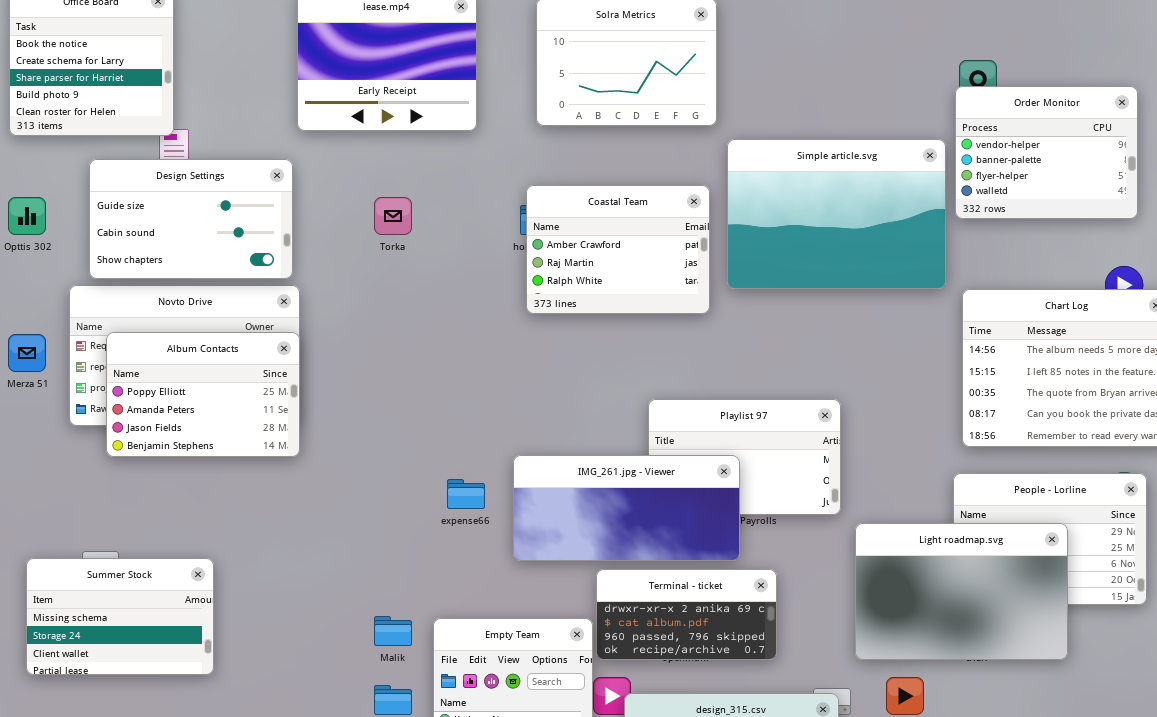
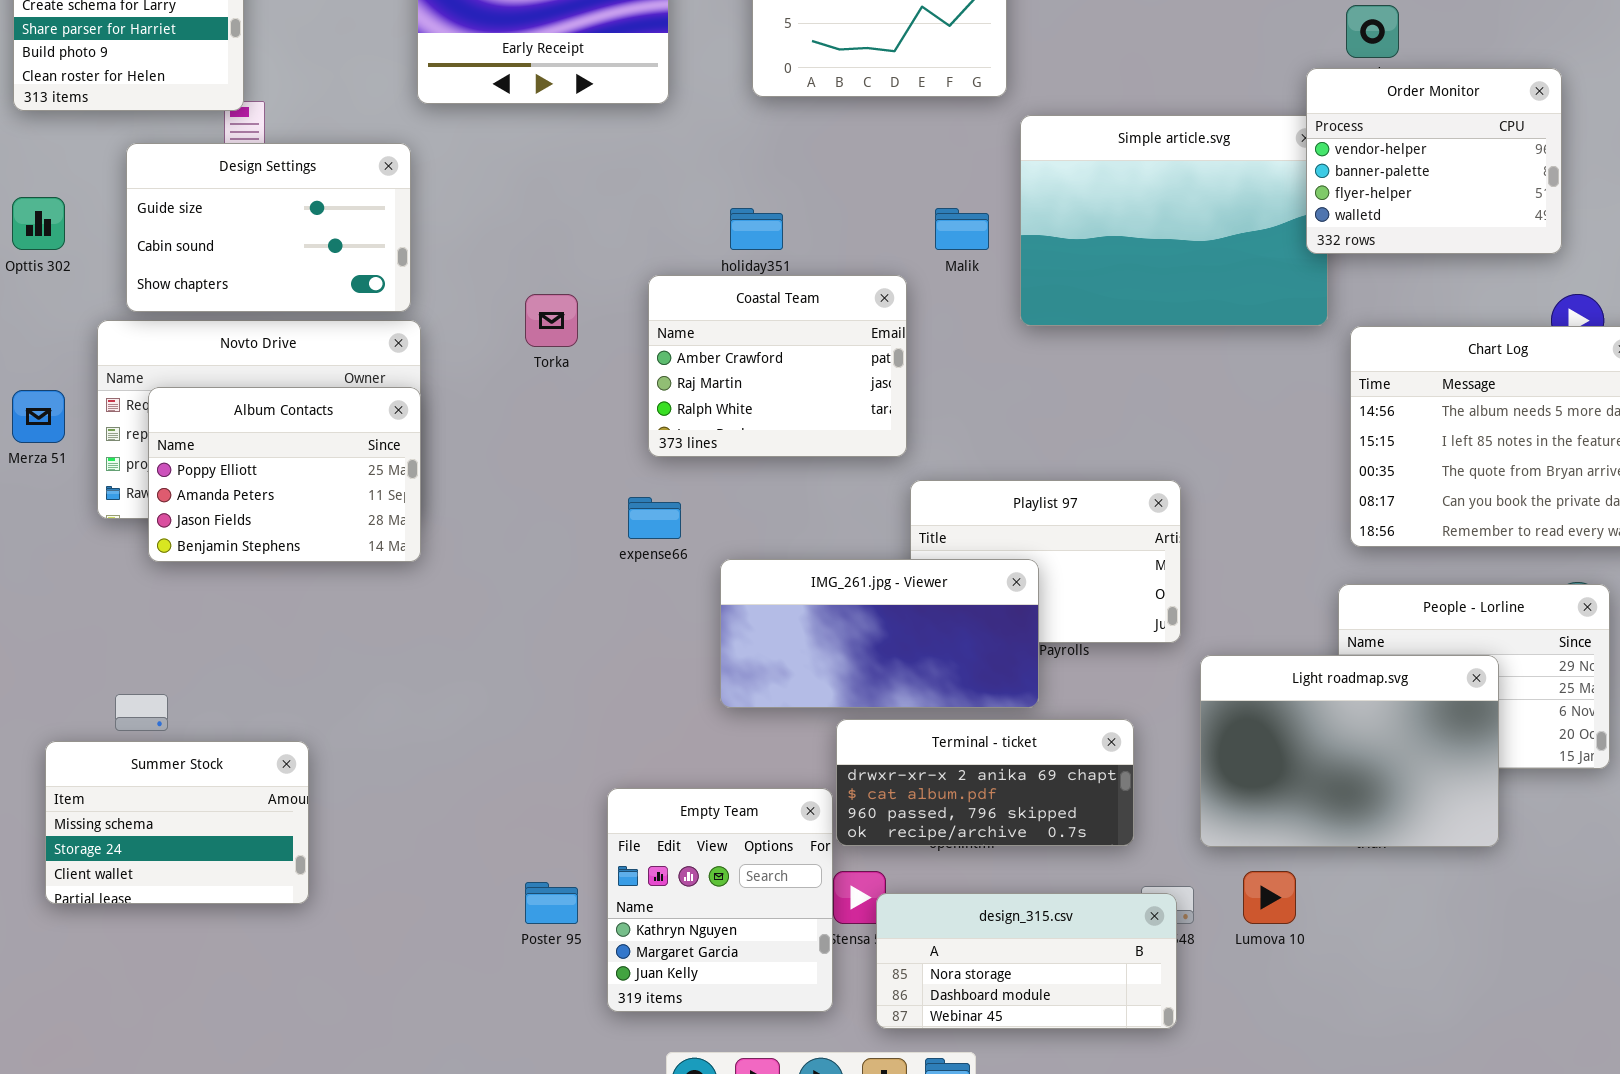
Order Monitor: [955,86,1138,219] -> [1306,68,1562,254], moved
Coastal Team: [526,185,710,314] -> [648,275,907,457], moved
Torka: [374,197,412,235] -> [525,294,578,347], moved
expense66: [447,479,485,509] -> [628,497,681,539], moved
Summer Stock: [26,558,214,675] -> [45,741,309,904], moved
Terminal - ticket: [596,569,777,660] -> [836,719,1134,846], resized
Malik: [374,616,412,646] -> [935,208,989,250], moved

